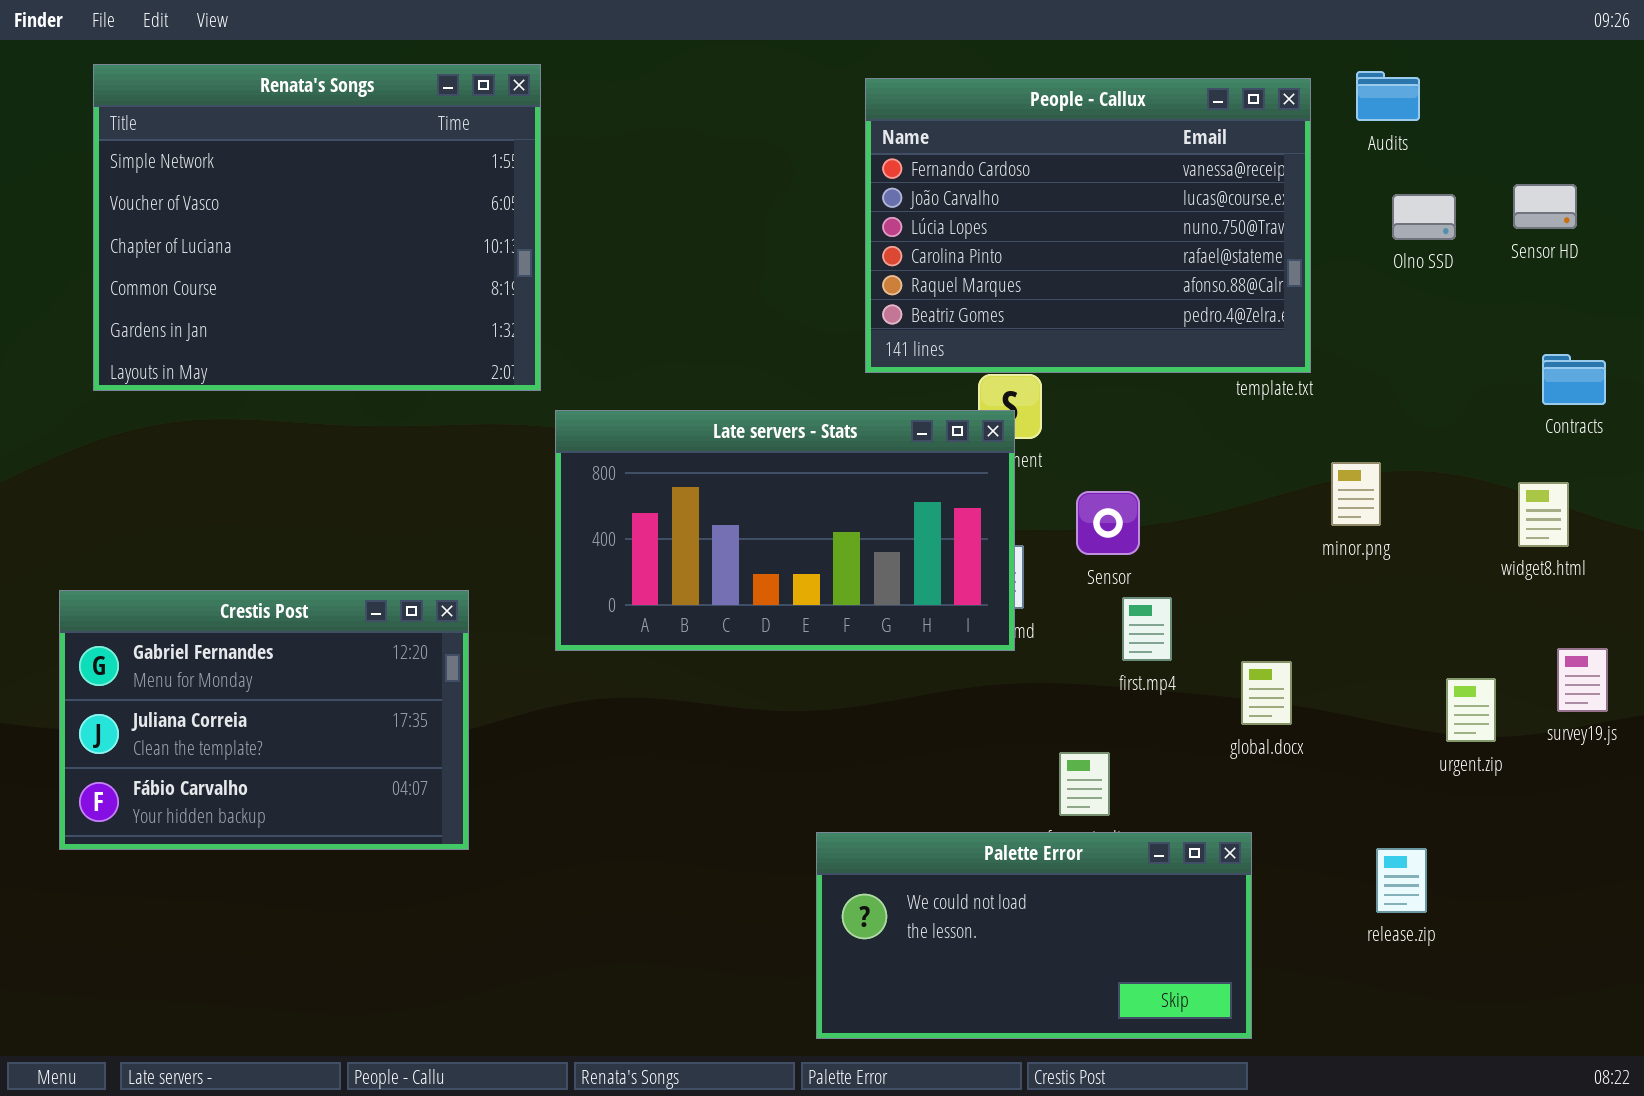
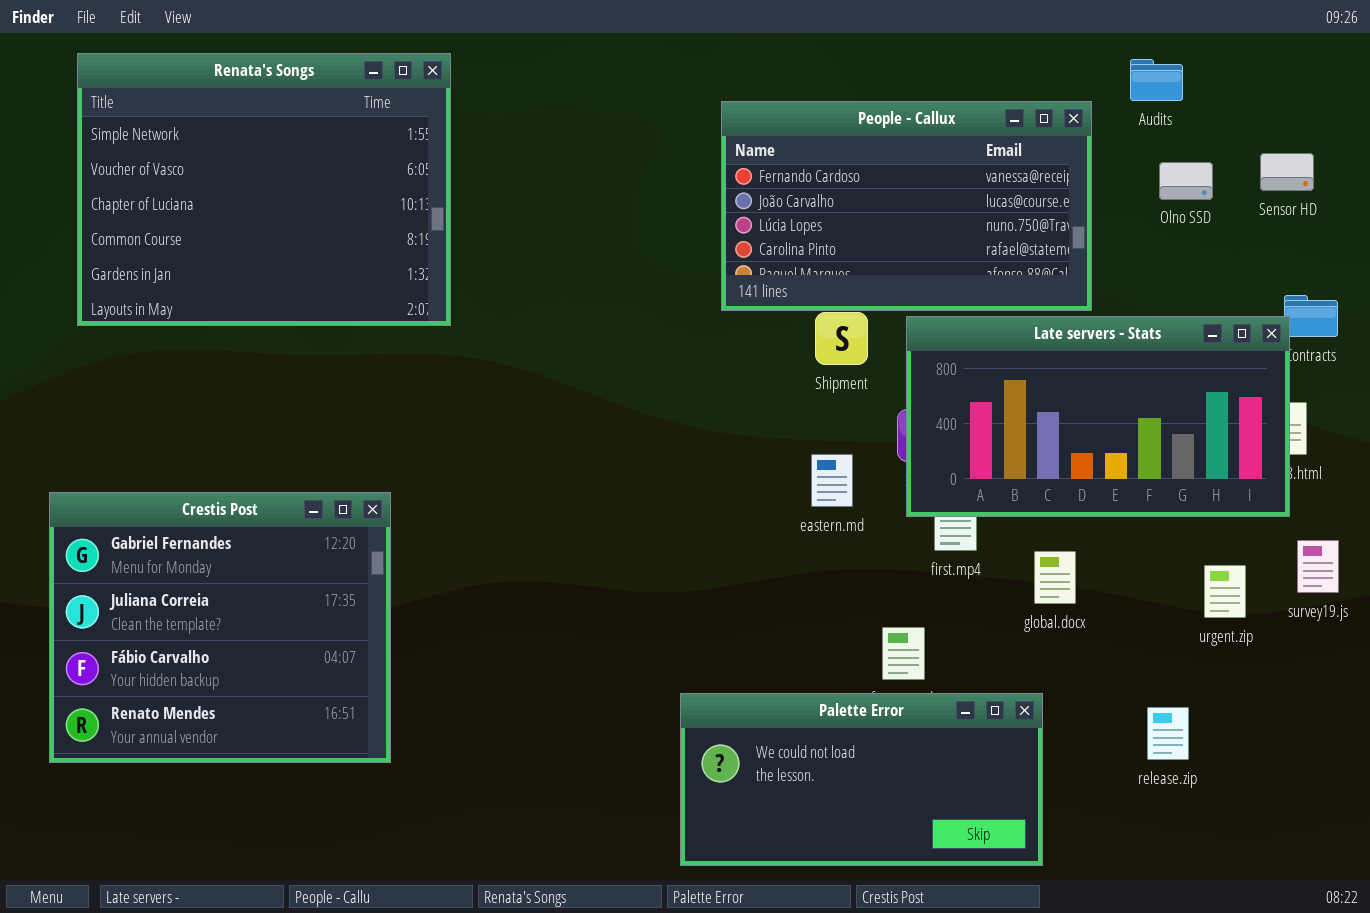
People - Callux: [865,78,1311,373] -> [721,101,1092,311], resized
Late servers - Stats: [555,410,1015,651] -> [906,316,1290,517], moved
Crestis Post: [59,590,469,850] -> [49,492,391,763], resized

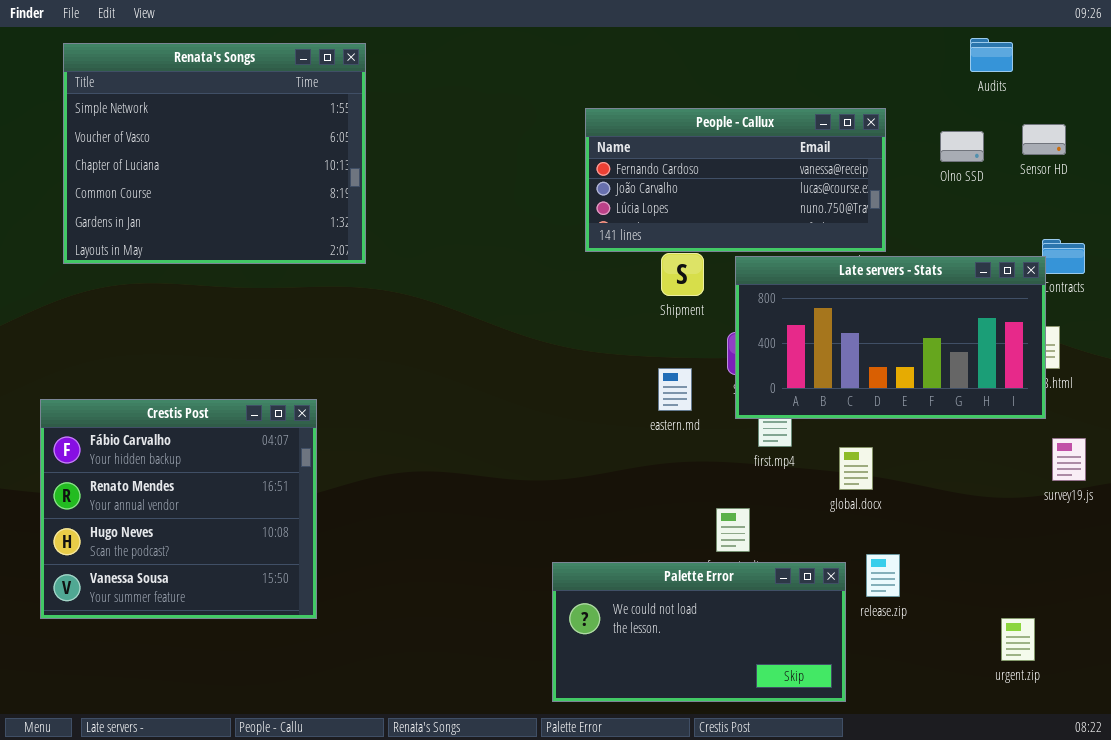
Audits: [1130,59,1183,101] -> [970,38,1013,72], moved
People - Callux: [721,101,1092,311] -> [585,108,886,252], resized
Crestis Post: [49,492,391,763] -> [40,399,317,619], scrolled down 2 rows
urgent.zip: [1204,565,1246,618] -> [1001,618,1035,661], moved
release.zip: [1147,707,1189,760] -> [866,554,900,597], moved

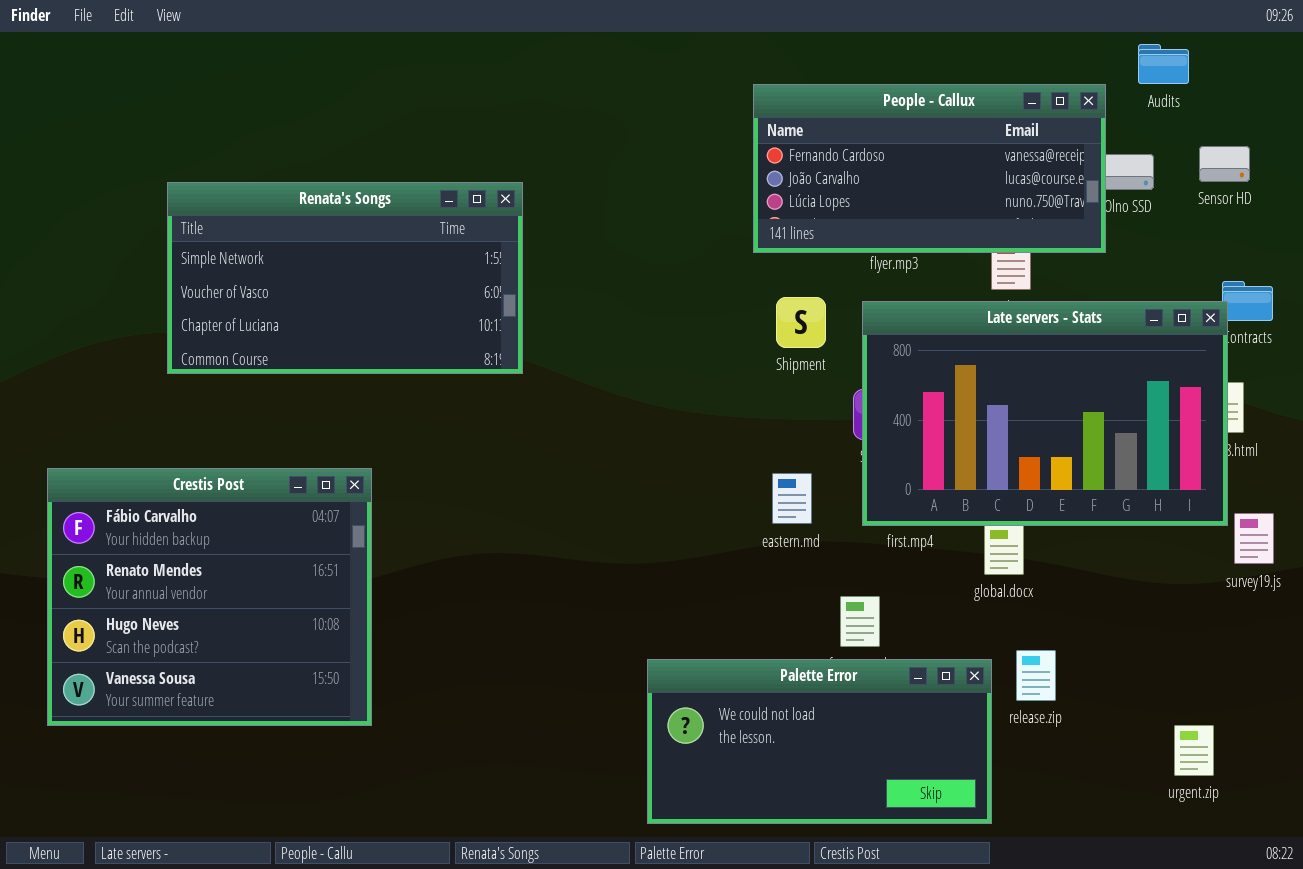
Renata's Songs: [63,43,366,264] -> [167,182,523,374], moved, resized
People - Callux: [585,108,886,252] -> [753,84,1106,253], moved
Late servers - Stats: [735,256,1046,419] -> [862,301,1228,526], resized
eastern.md: [658,368,692,411] -> [772,473,812,524], moved

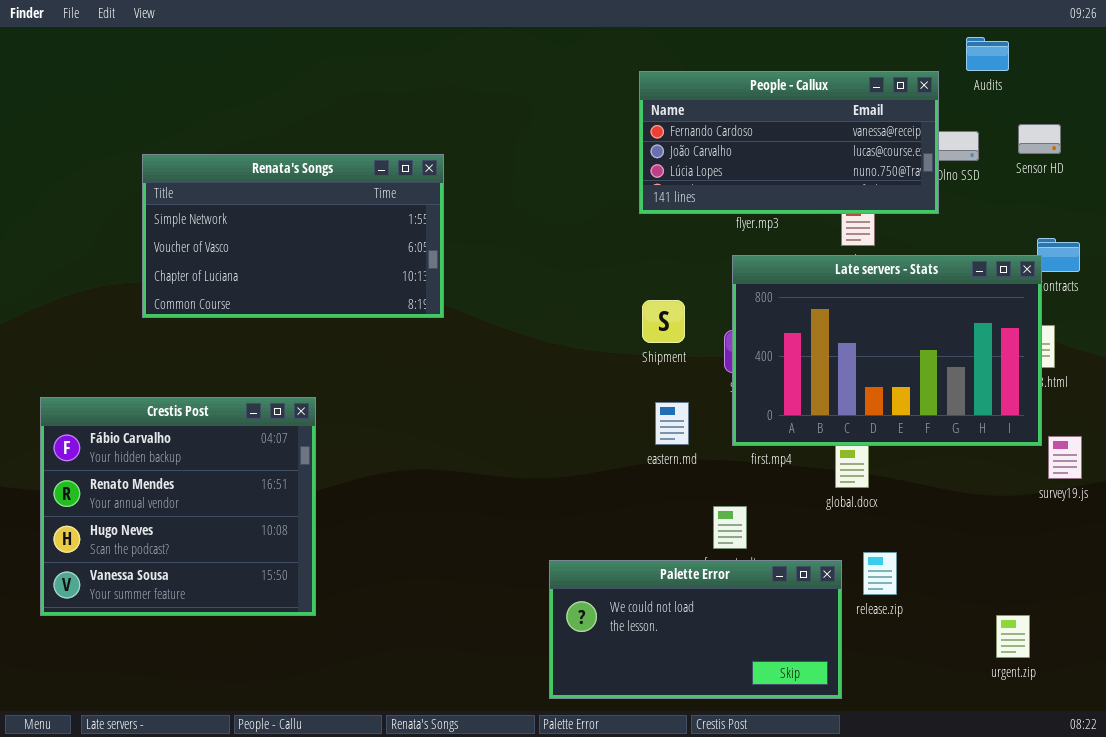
Shipment: [776,297,826,348] -> [642,300,685,343], moved

